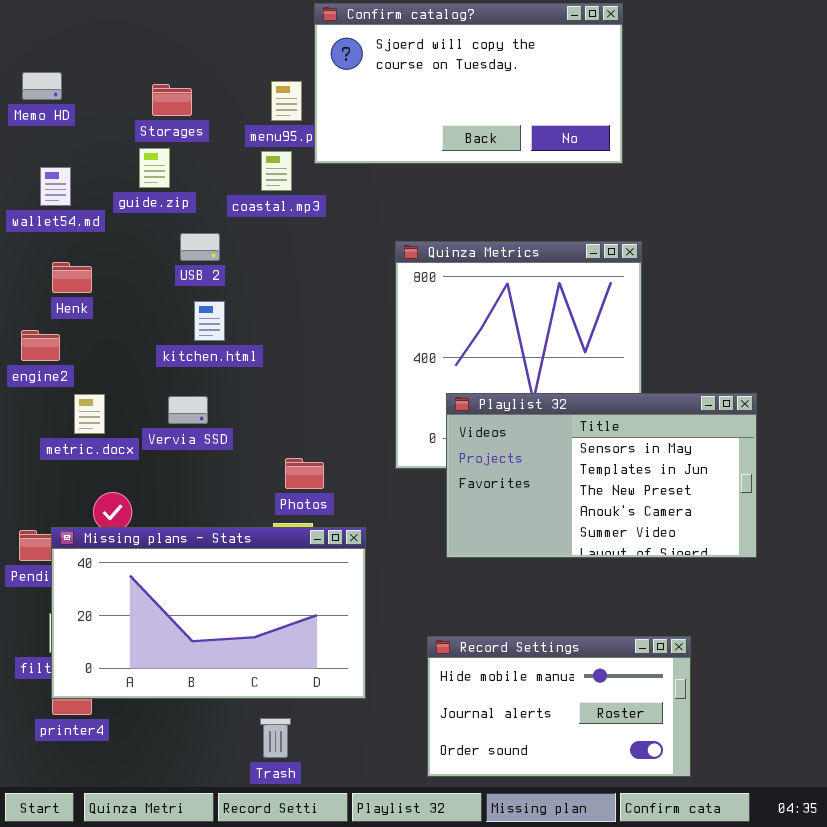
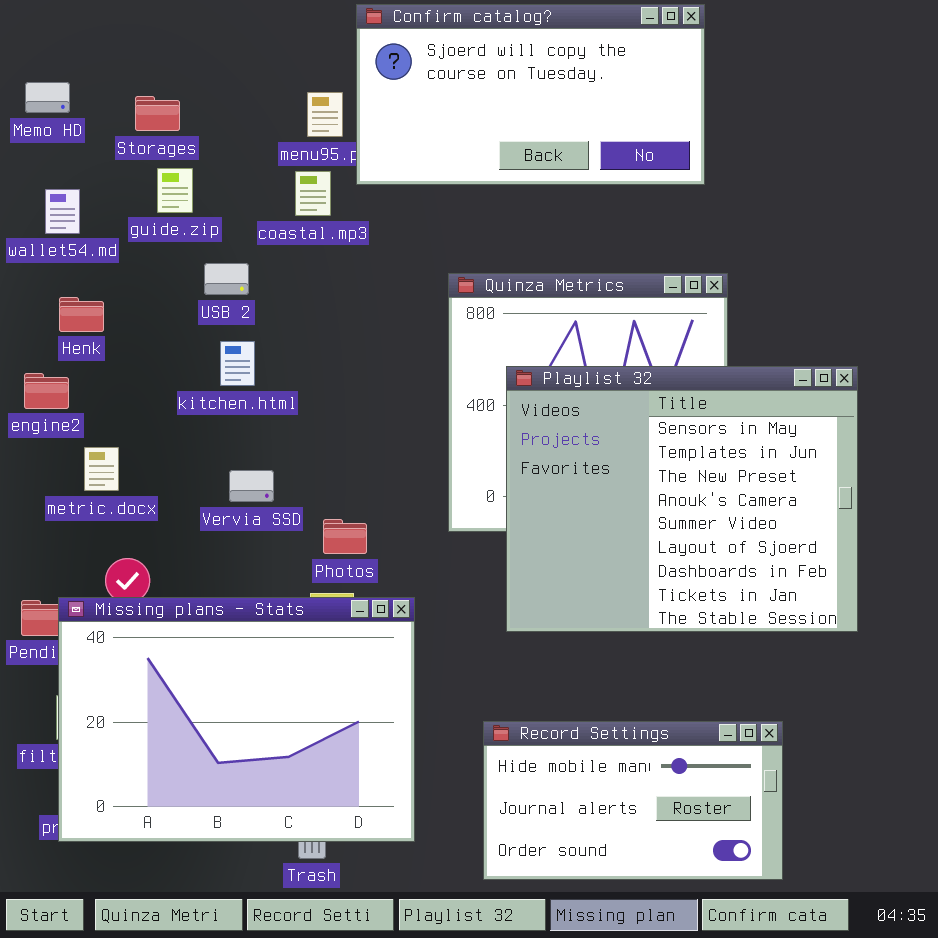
Storages: [152,84,192,116] -> [135,96,180,131], moved
Playlist 32: [446,393,757,558] -> [506,366,858,632], resized
Vervia SSD: [168,396,208,424] -> [229,470,274,502], moved
Missing plans - Stats: [51,527,366,699] -> [58,597,415,842], resized

